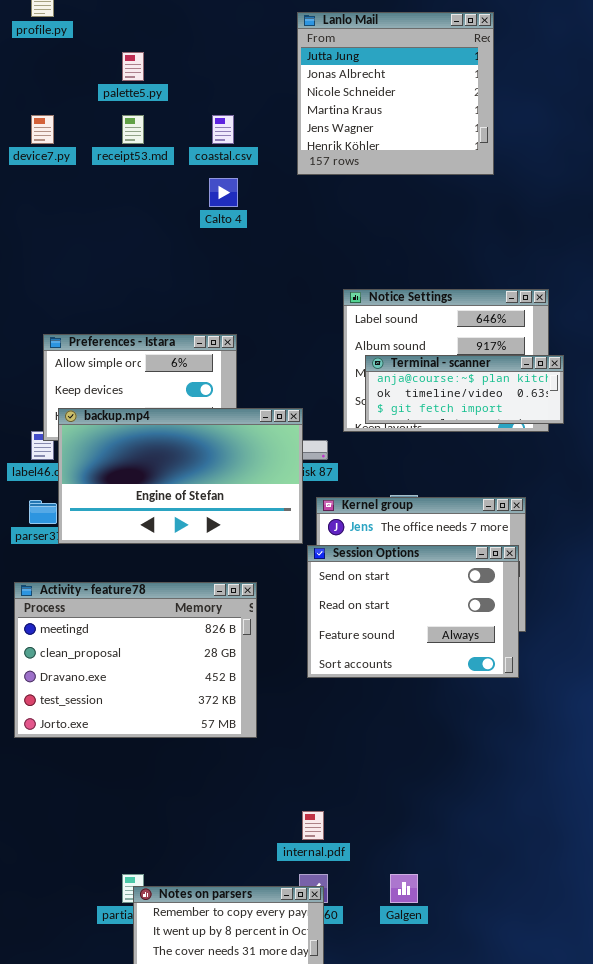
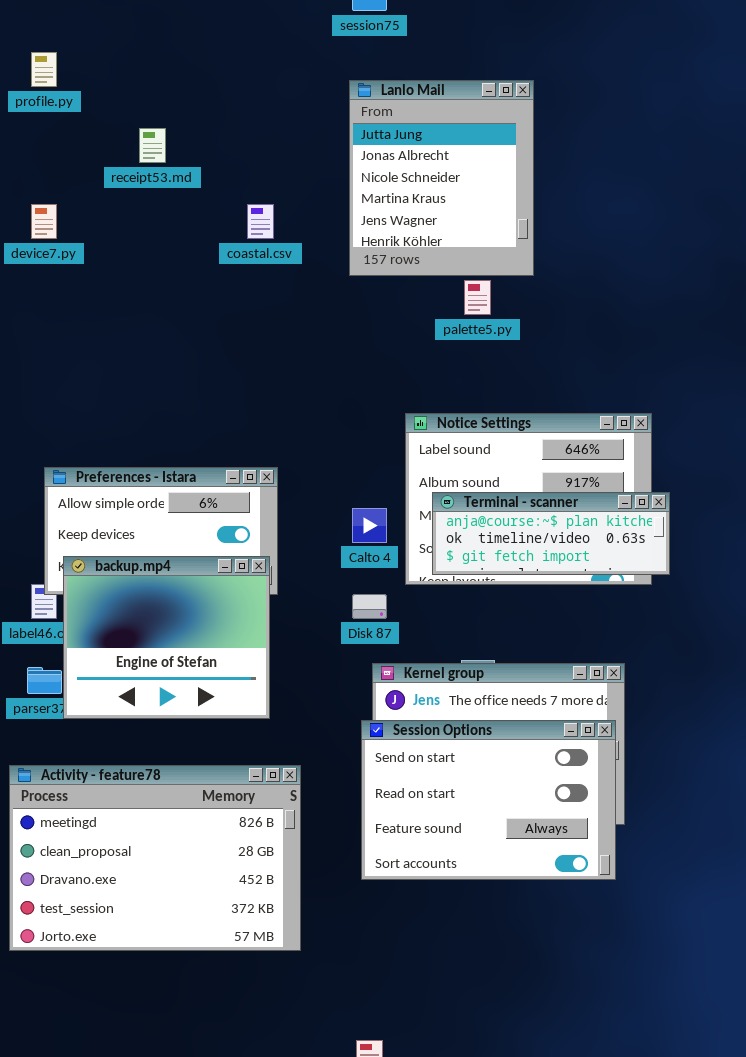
Lanlo Mail: [297,12,494,175] -> [349,80,534,276], resized
palette5.py: [122,52,144,81] -> [464,280,491,315], moved
receipt53.md: [122,115,144,144] -> [139,128,166,163], moved
Calto 4: [209,178,238,207] -> [352,508,387,543], moved
backup.mp4: [58,408,303,544] -> [63,556,270,719], resized

